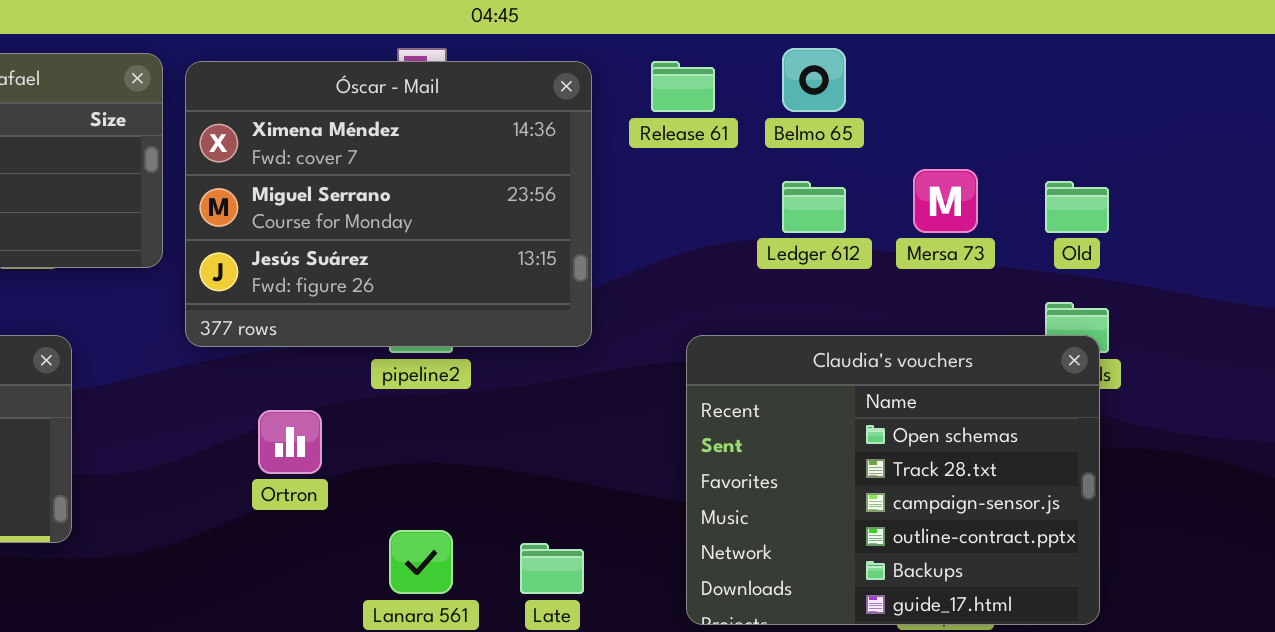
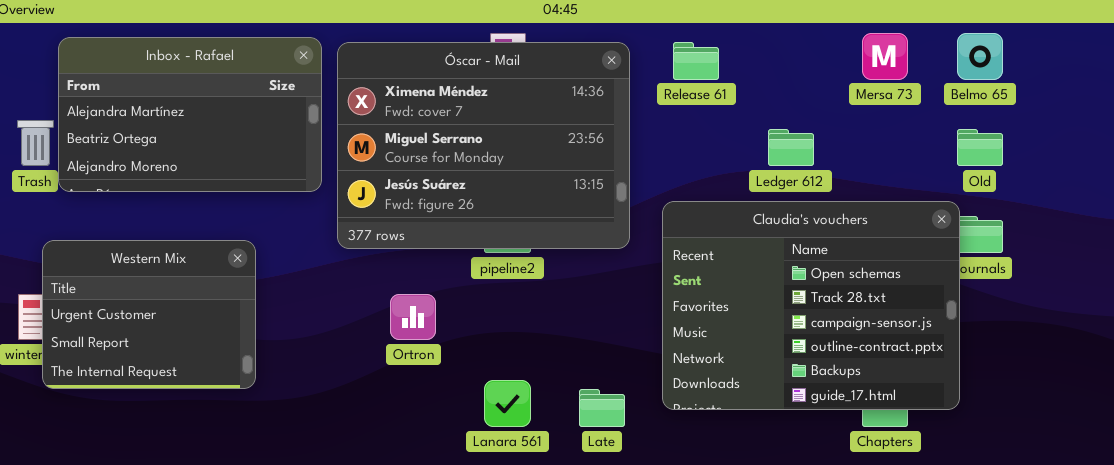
Belmo 65: [782,48,846,112] -> [957,33,1003,80], moved
Mersa 73: [913,169,978,233] -> [862,33,908,80], moved
Claudia's vouchers: [686,335,1100,625] -> [662,201,960,410], moved

